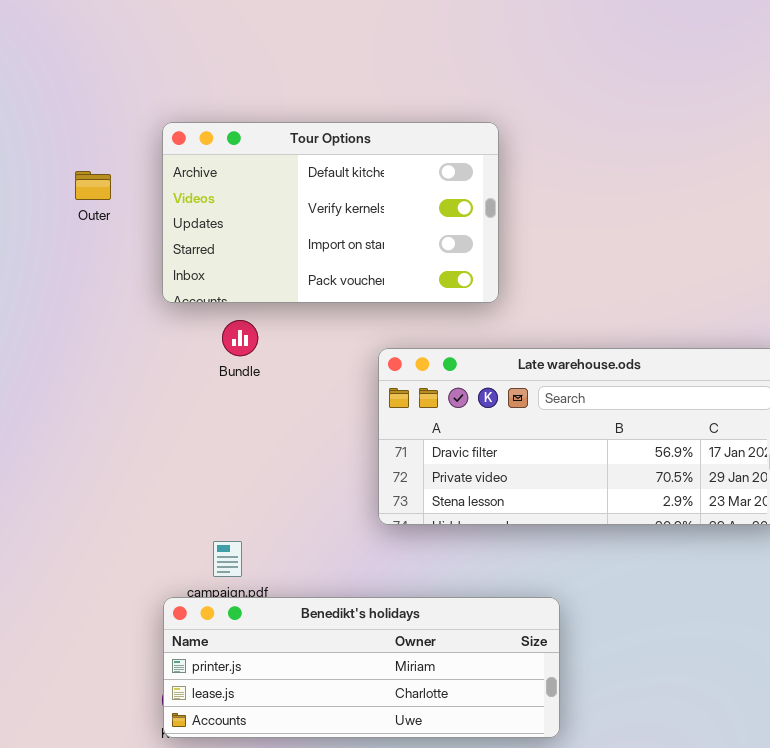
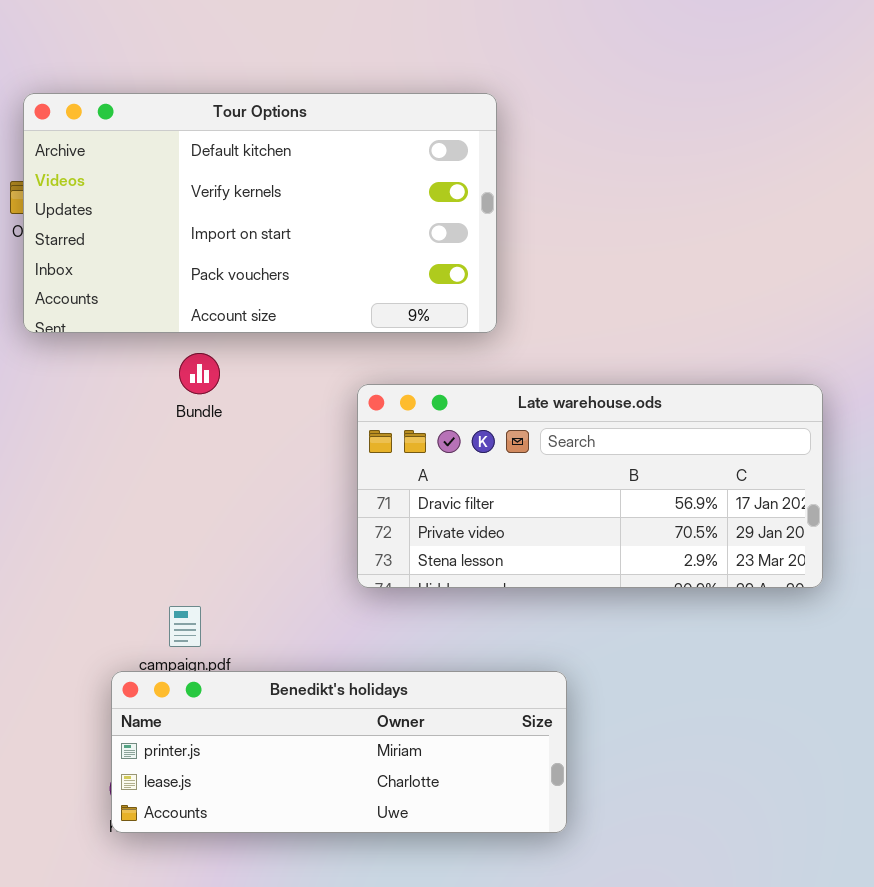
Tour Options: [162,122,499,303] -> [23,93,497,333], resized

